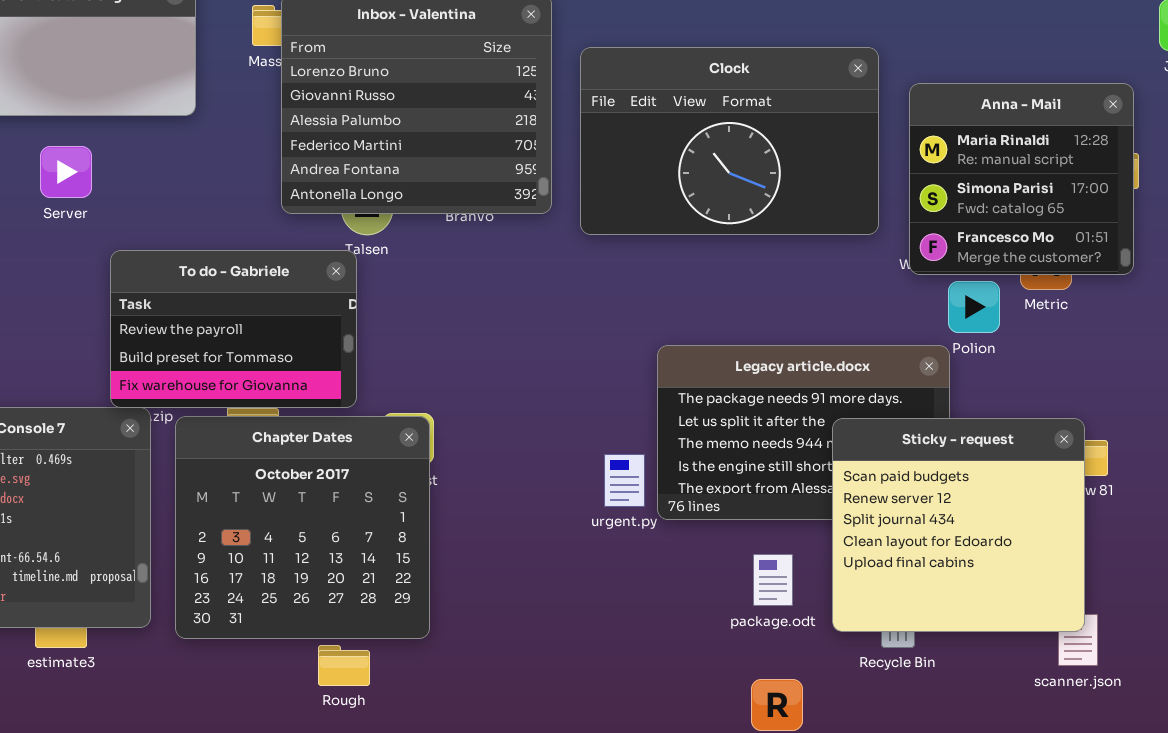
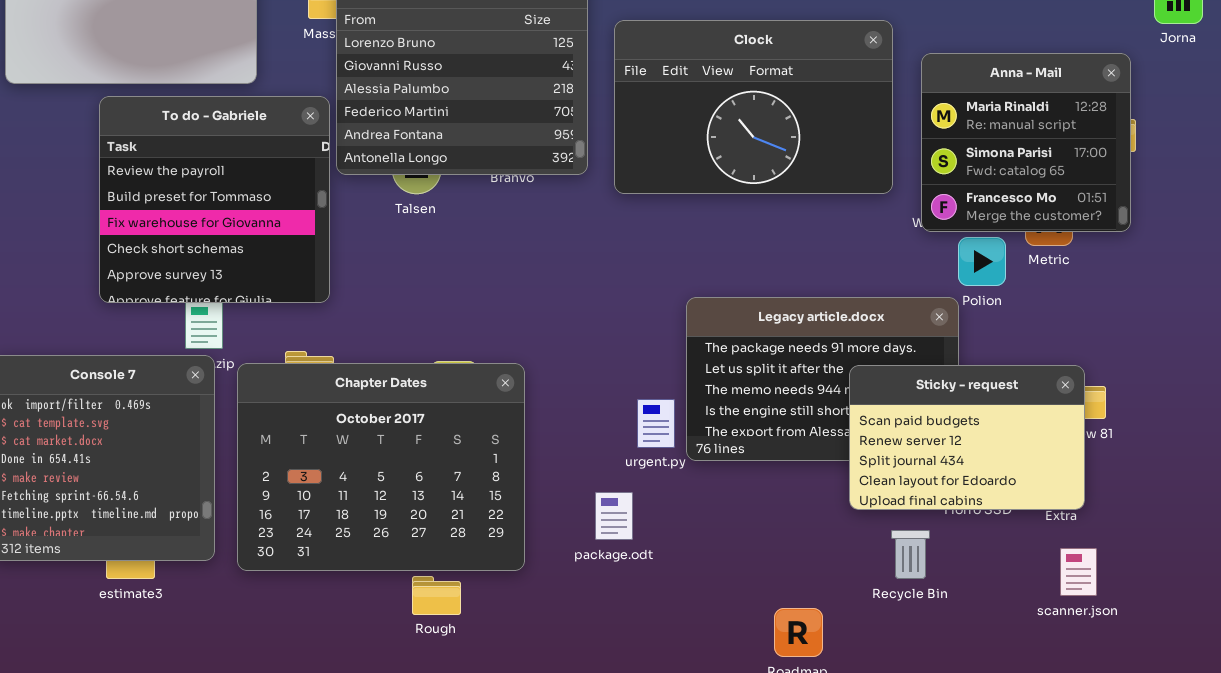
To do - Gabriele: [110,250,357,408] -> [99,96,330,303], moved, resized
Chapter Dates: [175,416,430,639] -> [237,363,525,571], resized
Sticky - request: [832,418,1085,632] -> [849,365,1085,510], resized
package.odt: [753,554,793,606] -> [595,492,633,540], moved
Rough: [318,645,370,686] -> [412,576,461,615], moved

